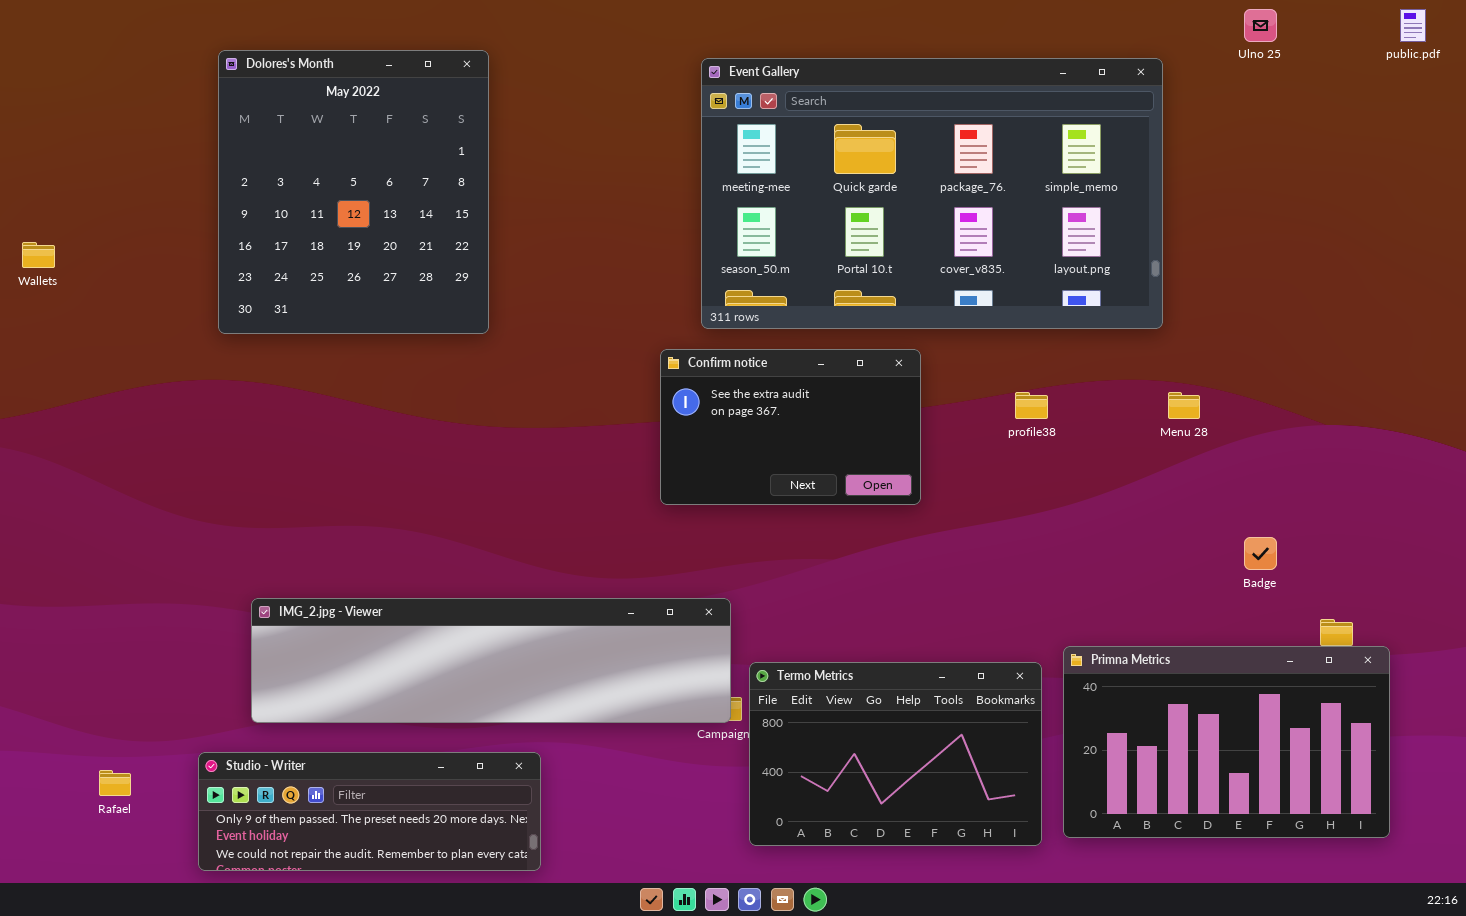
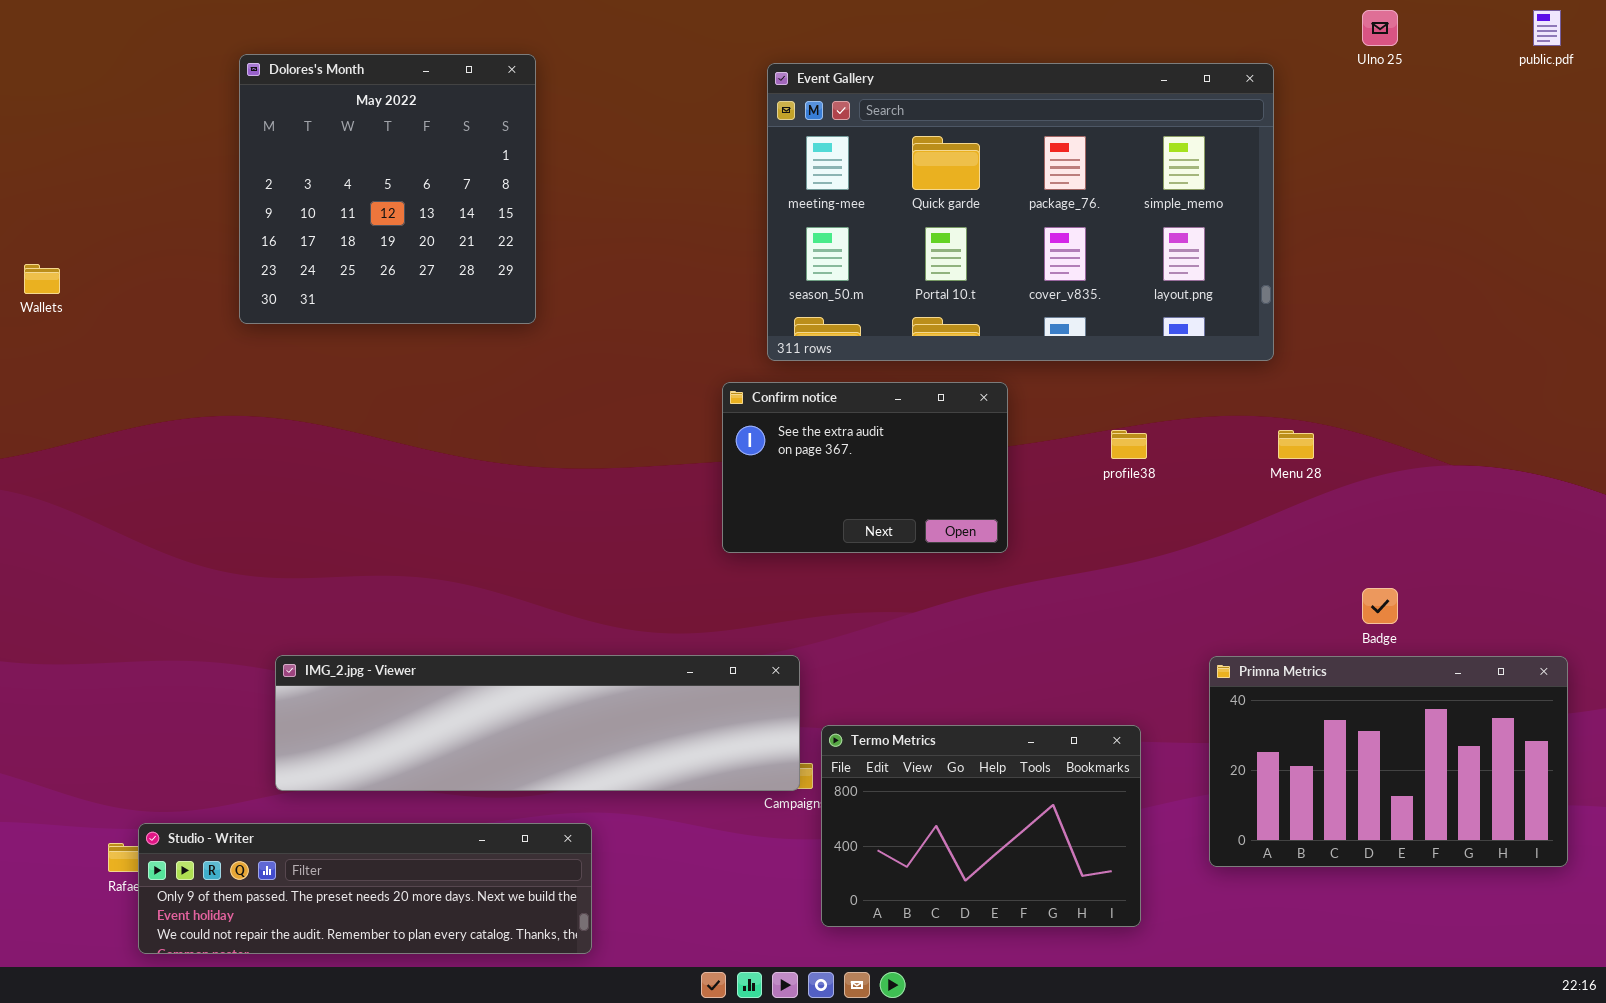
Dolores's Month: [218,50,489,334] -> [239,54,536,324], resized
Primna Metrics: [1063,646,1390,838] -> [1209,656,1568,867], moved
Studio - Writer: [198,752,541,871] -> [138,823,592,954], resized

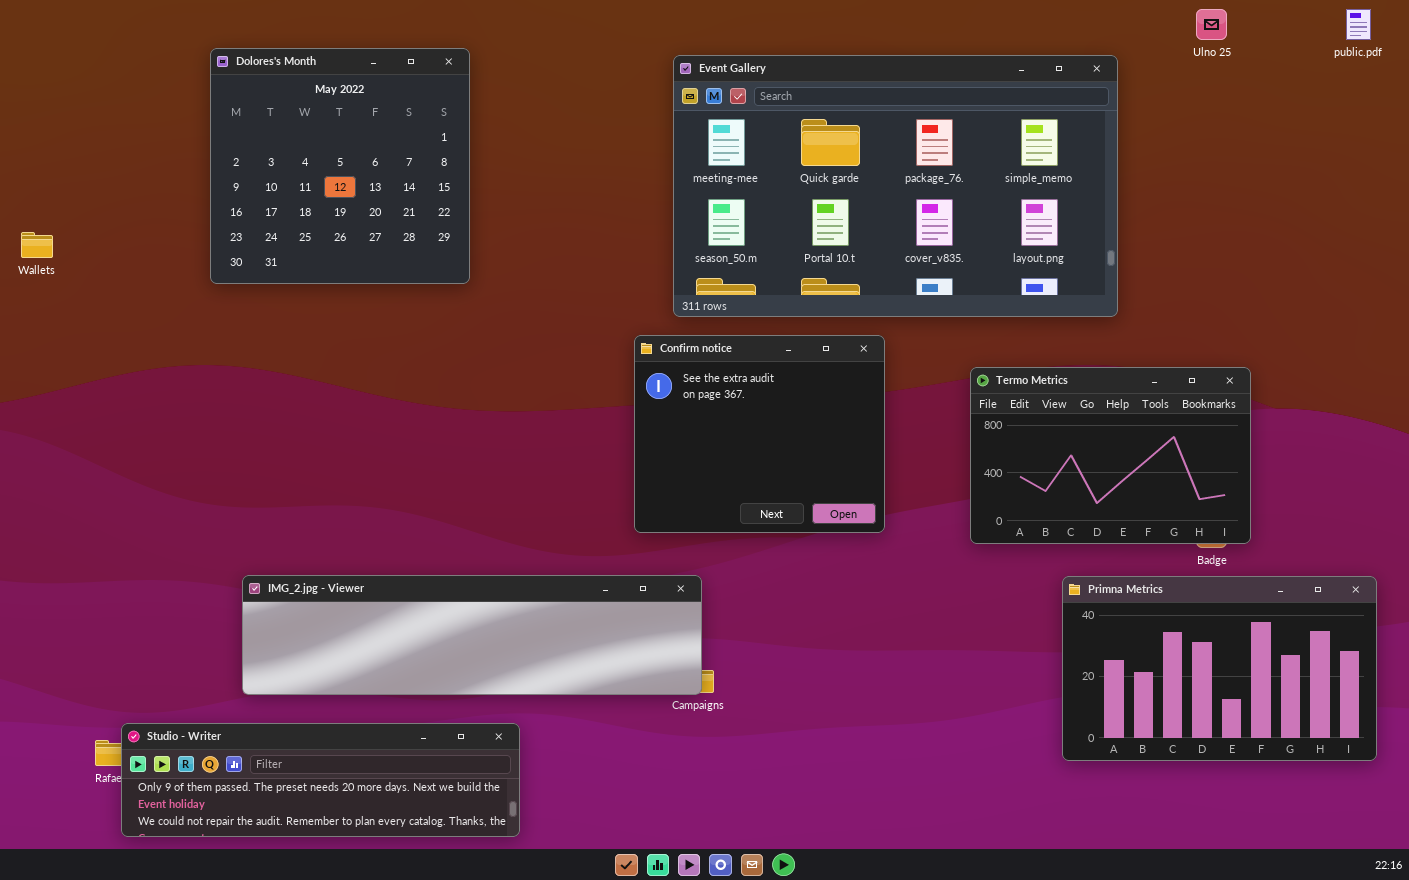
Confirm notice: [722,382,1008,553] -> [634,335,885,533], resized
Termo Metrics: [821,725,1141,927] -> [970,367,1251,544], moved

